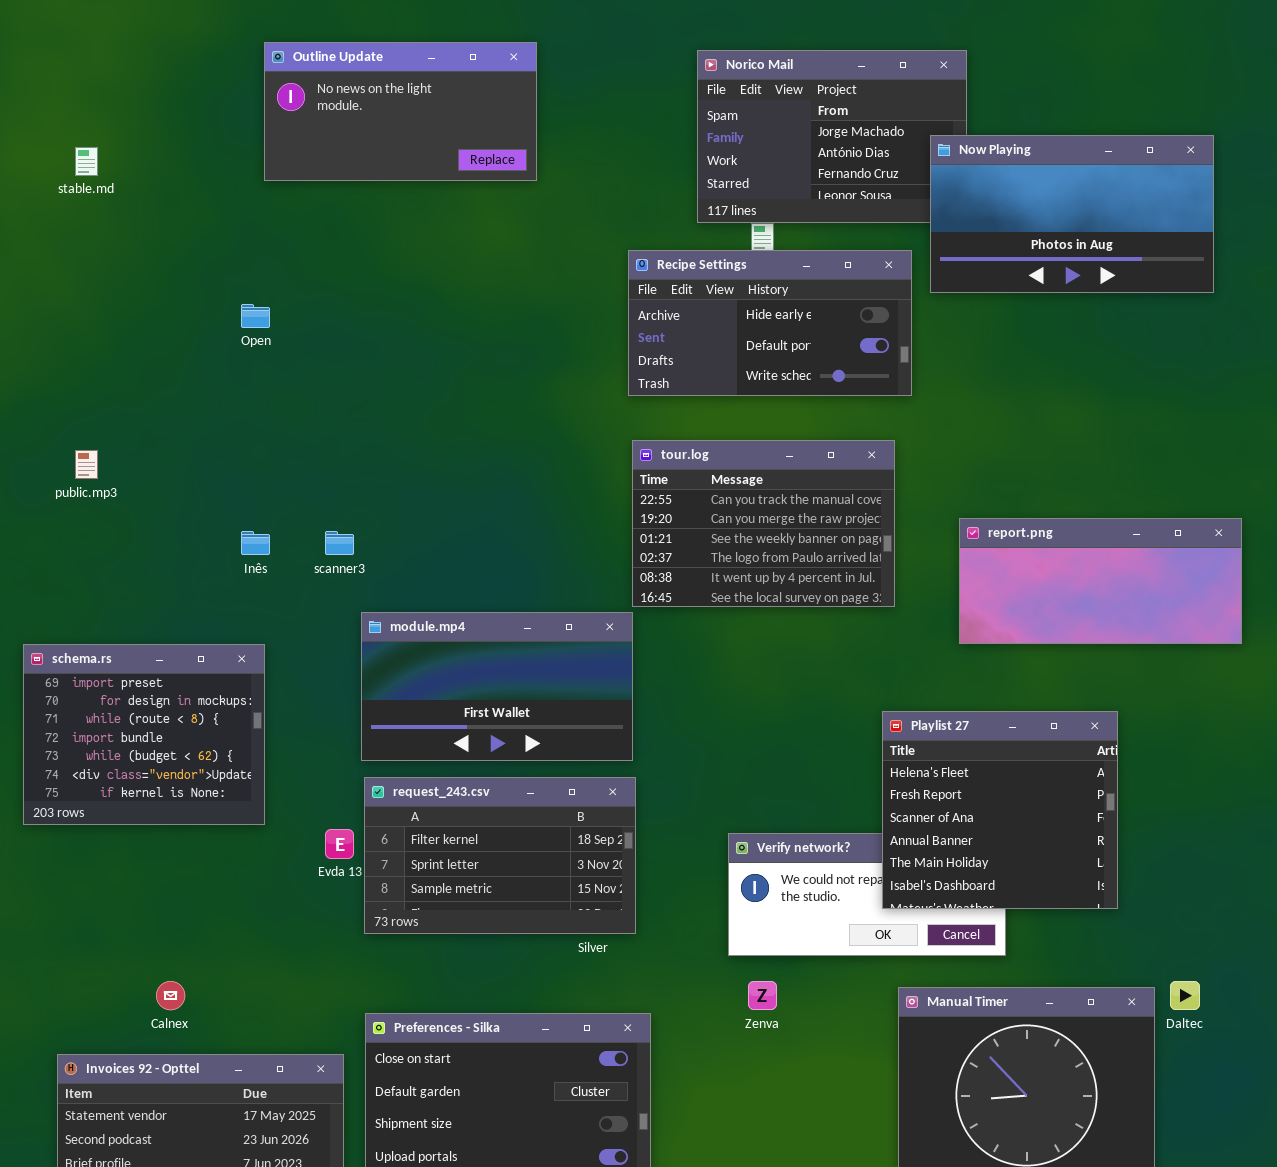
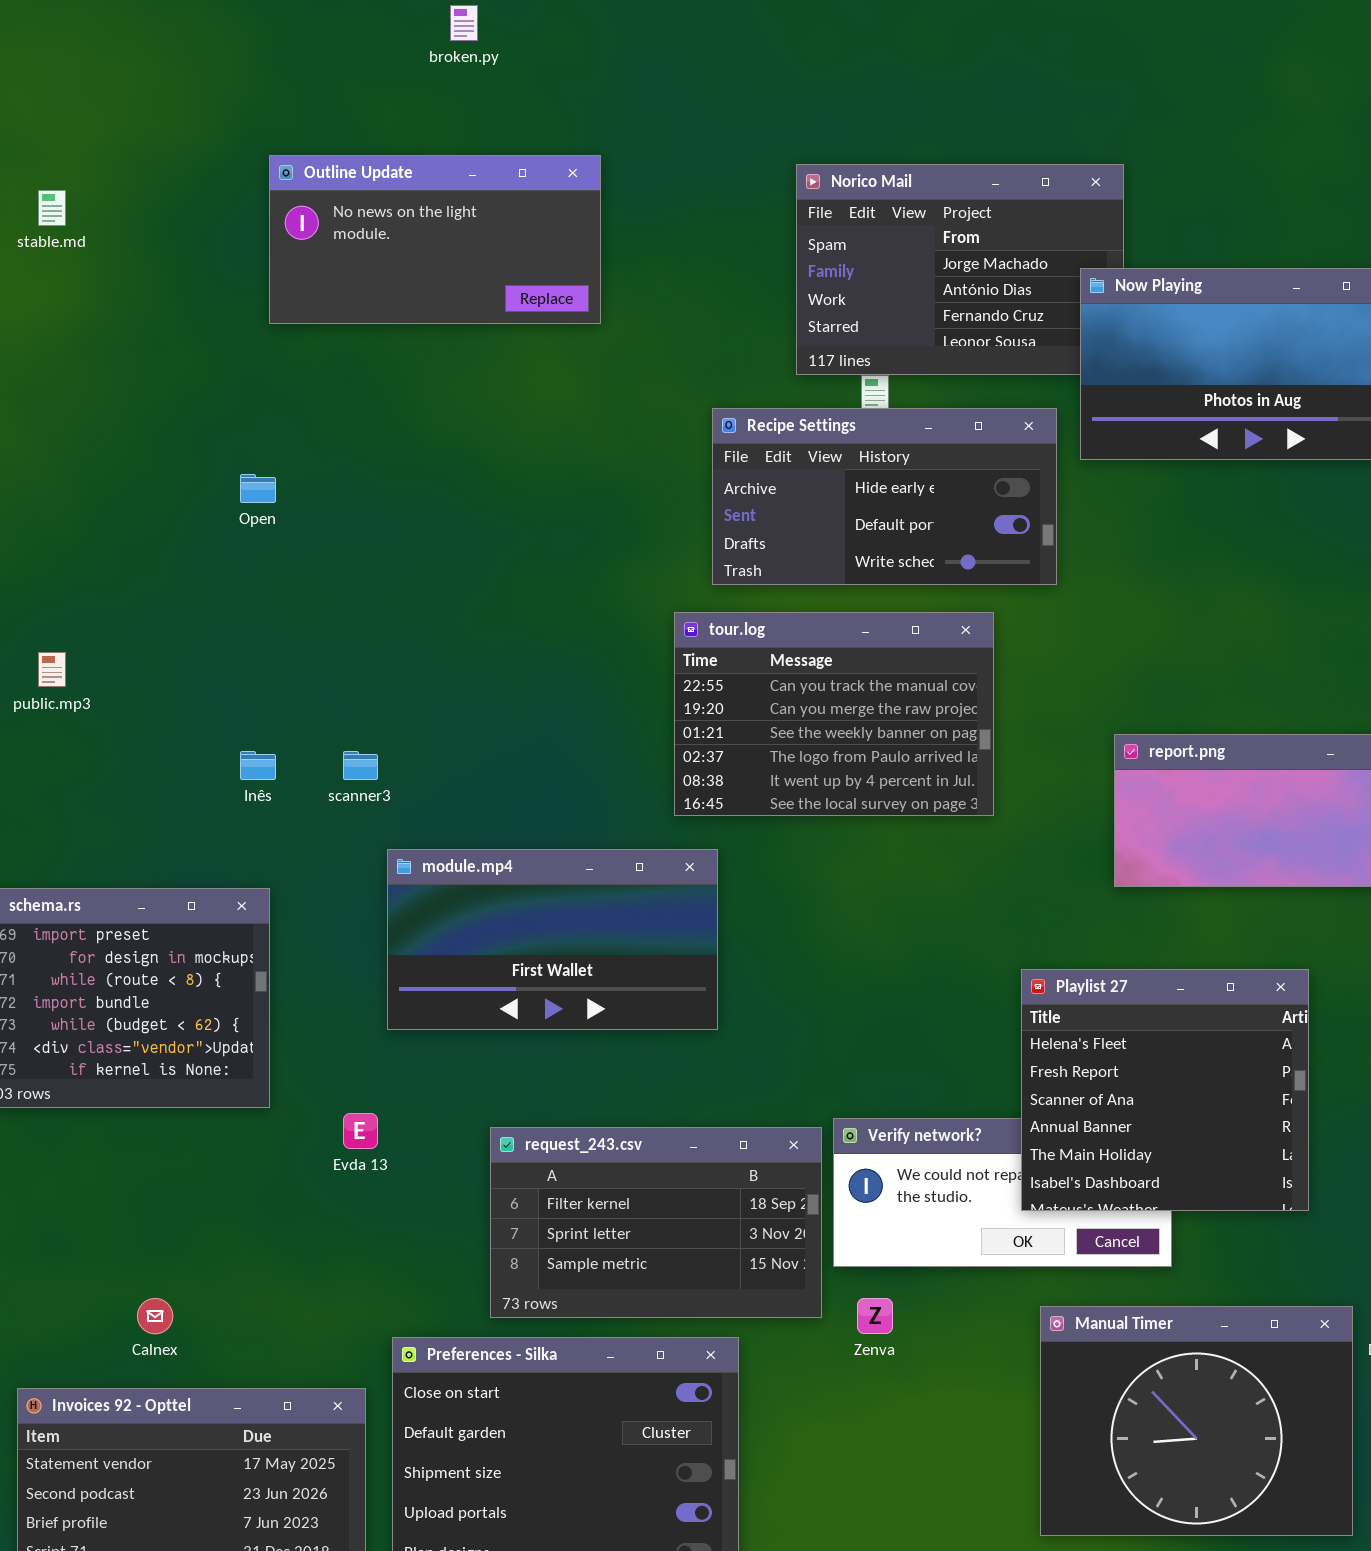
stable.md: [75,147,98,176] -> [38,190,66,226], moved
tour.log: [632,440,895,607] -> [674,612,994,816], moved
request_243.csv: [364,777,636,934] -> [490,1127,822,1318], moved

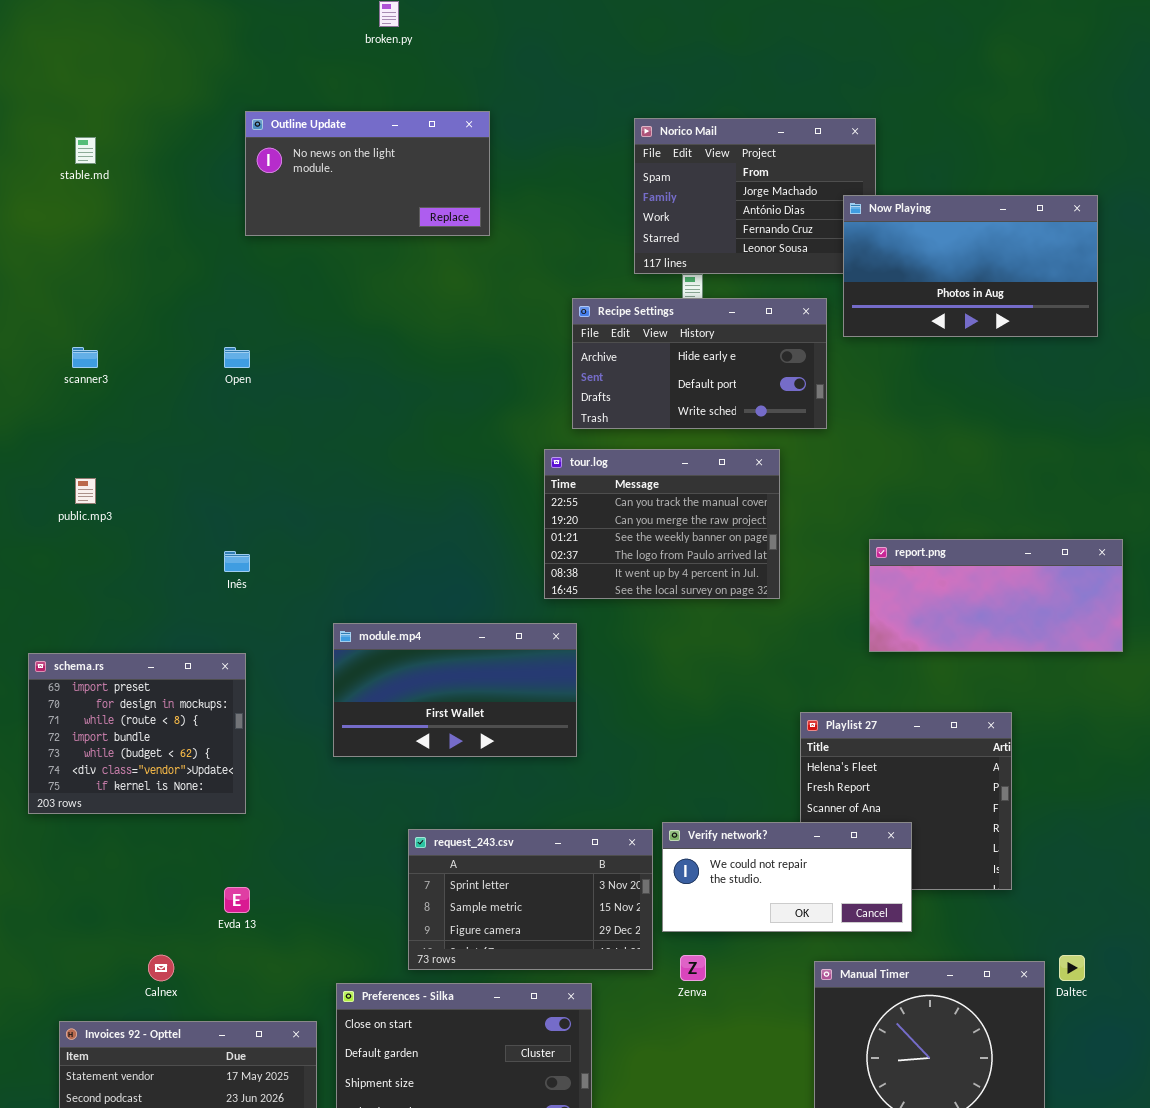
scanner3: [343,751,378,780] -> [72,347,98,368], moved
Evda 13: [343,1113,378,1149] -> [224,887,250,913], moved
Verify network?: [833,1118,1172,1267] -> [662,822,912,932], raised
request_243.csv: [490,1127,822,1318] -> [408,829,653,970], scrolled down 1 row

